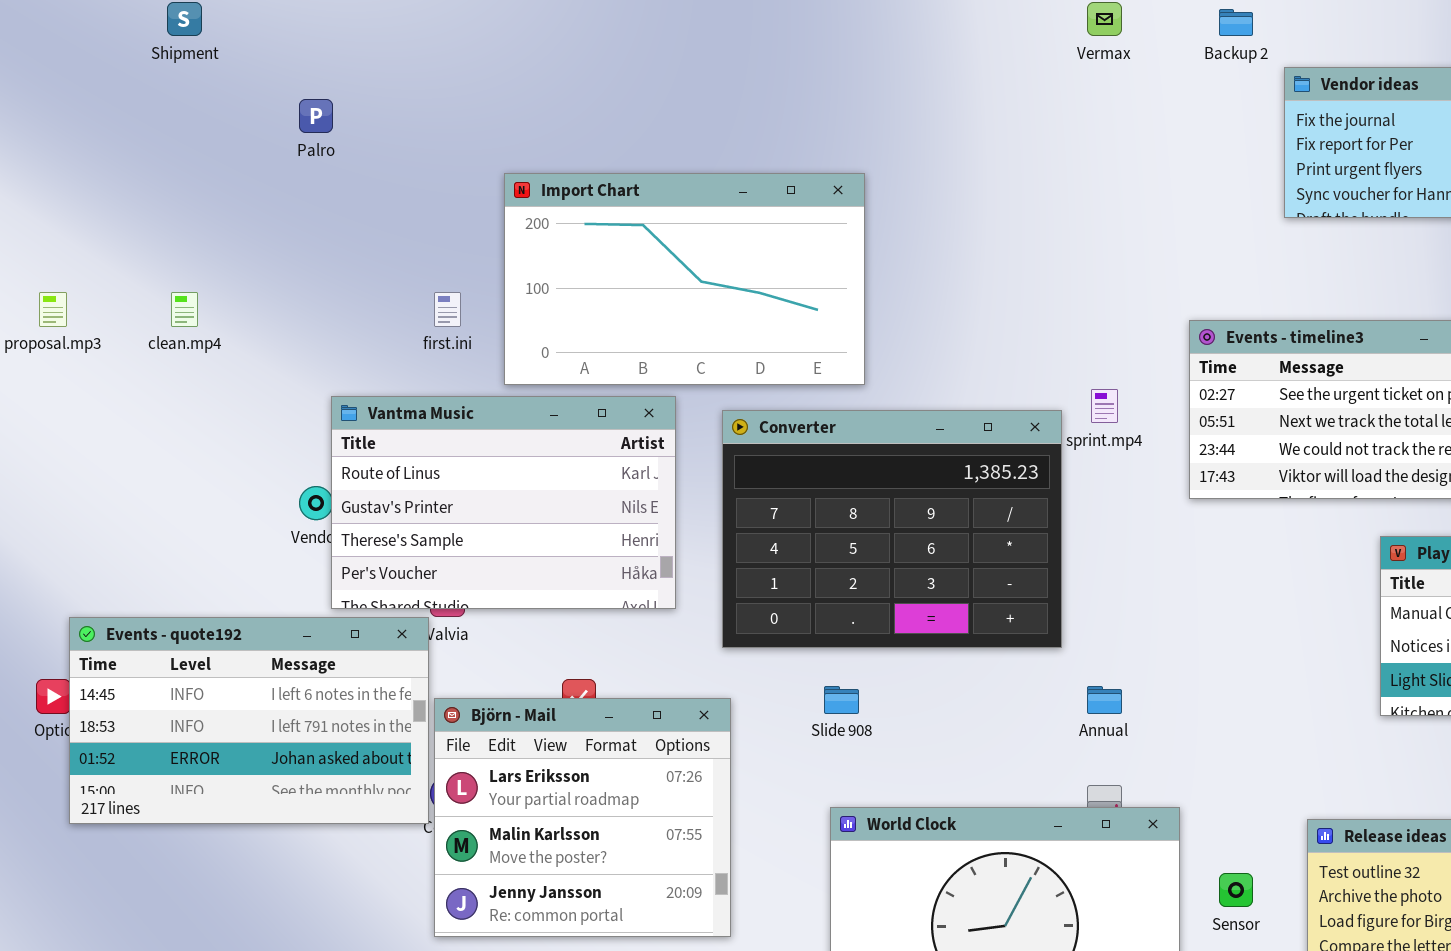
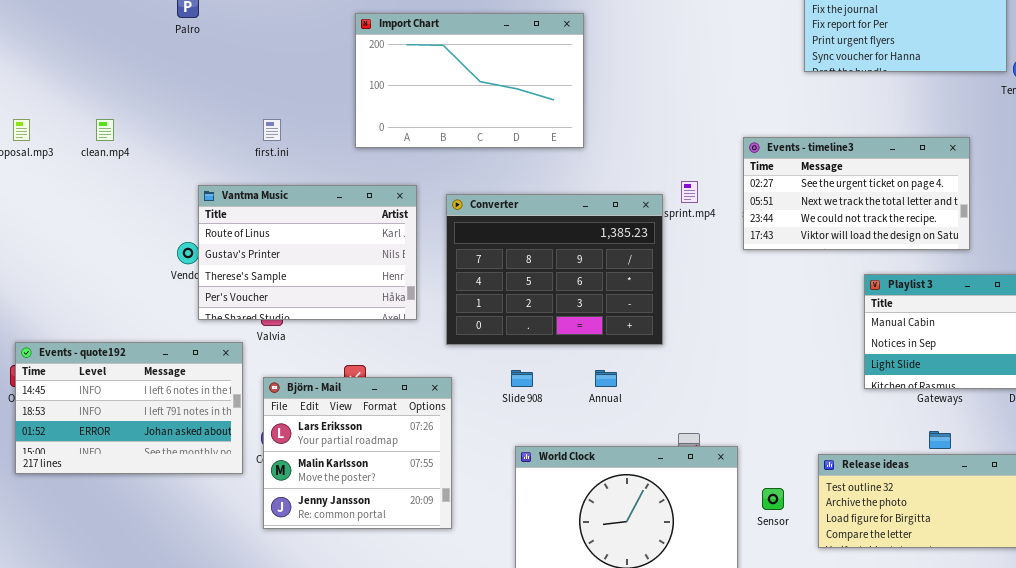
Import Chart: [504,173,865,385] -> [355,13,584,148], moved
Events - quote192: [69,617,429,824] -> [15,342,243,474], moved
Annual: [1087,686,1122,714] -> [595,370,617,387], moved

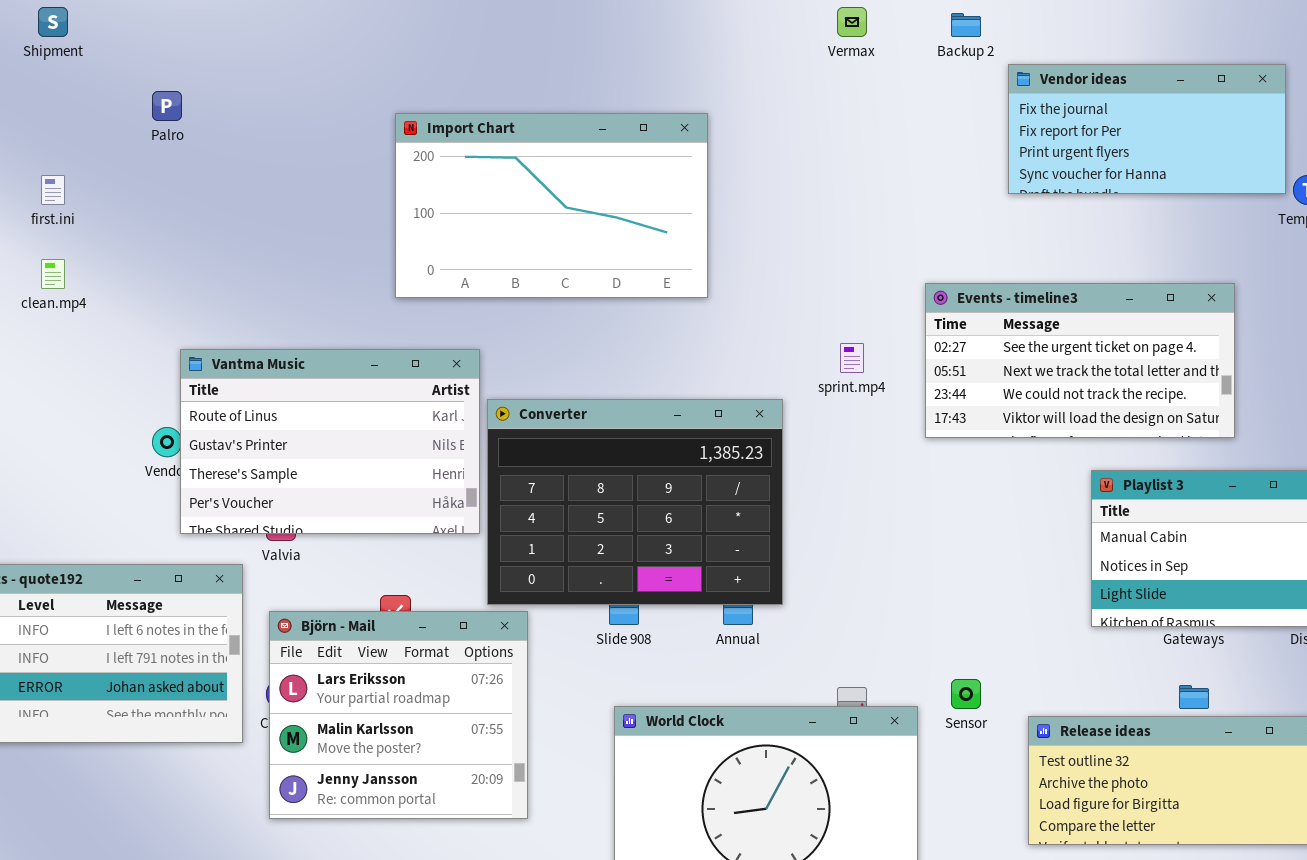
first.ini: [263,119,281,141] -> [41,175,65,205], moved
Converter: [446,194,663,345] -> [487,399,783,605], moved
Sensor: [762,488,784,510] -> [951,679,981,709], moved

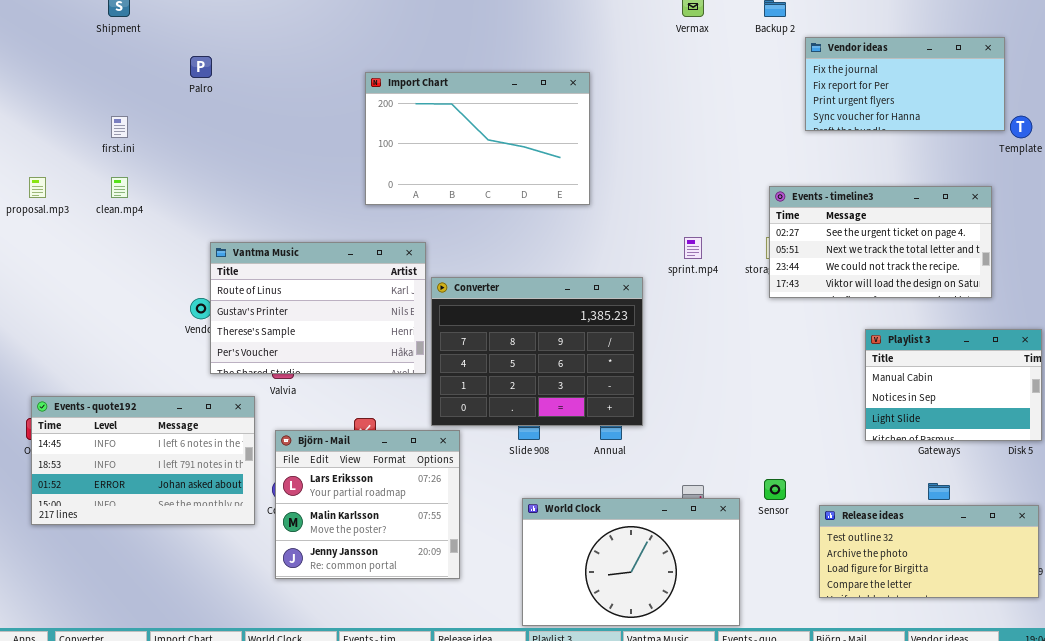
Events - timeline3: [925,283,1235,438] -> [769,186,992,298], moved

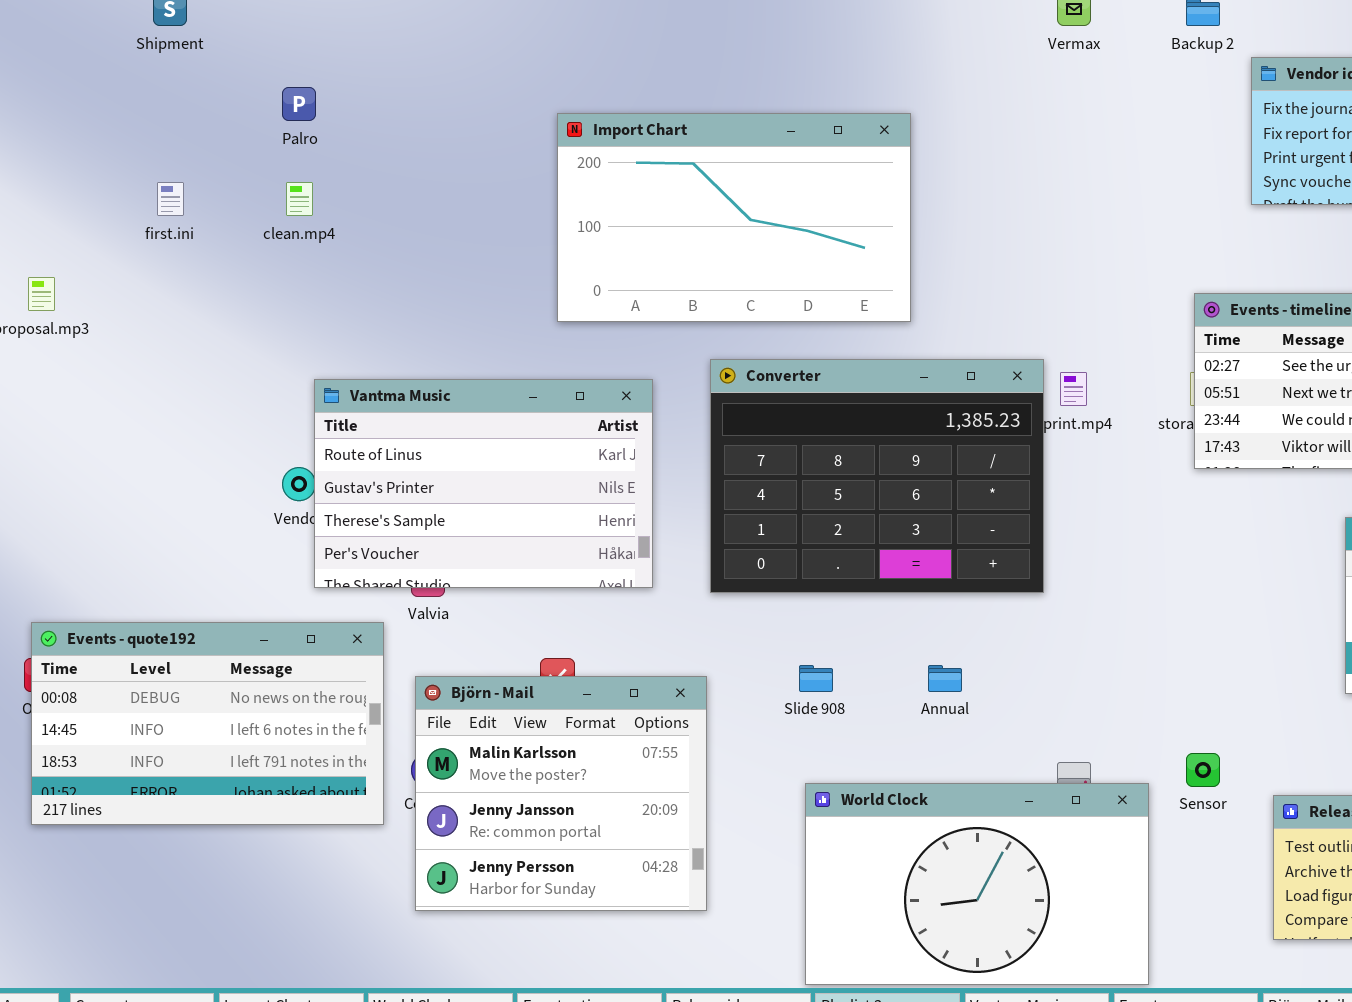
clean.mp4: [111,177,128,198] -> [286,182,313,216], moved
Converter: [431,277,643,426] -> [710,359,1044,593], moved
Events - quote192: [31,396,255,525] -> [31,622,384,825], scrolled up 1 row
Björn - Mail: [275,430,460,579] -> [415,676,707,911], scrolled down 1 row

